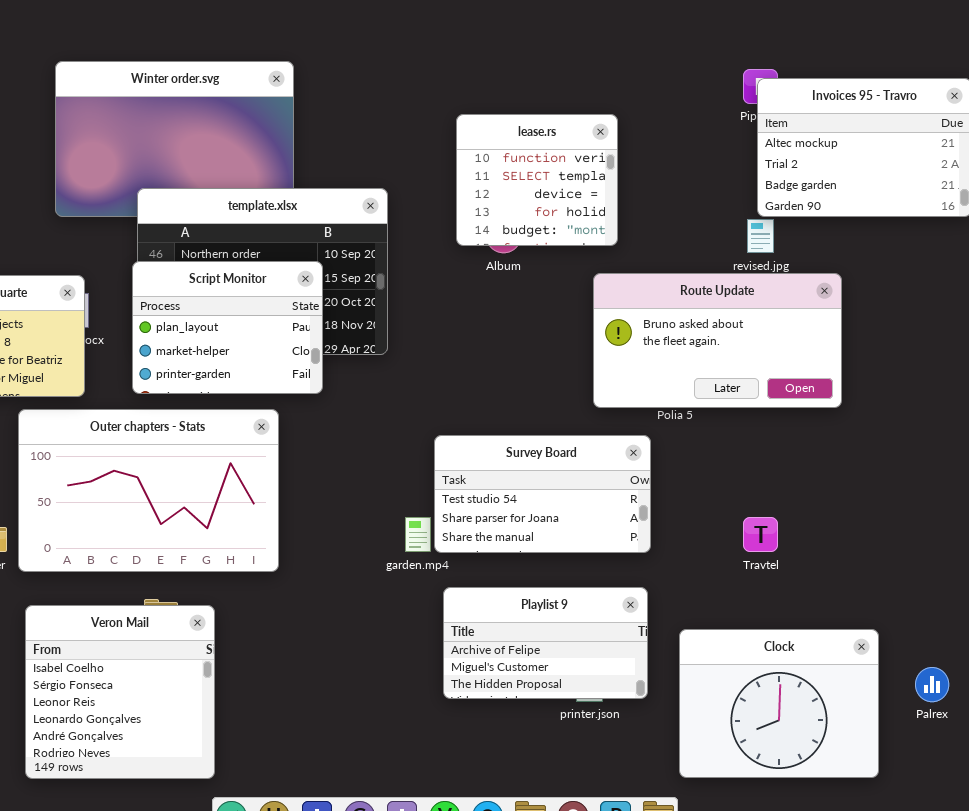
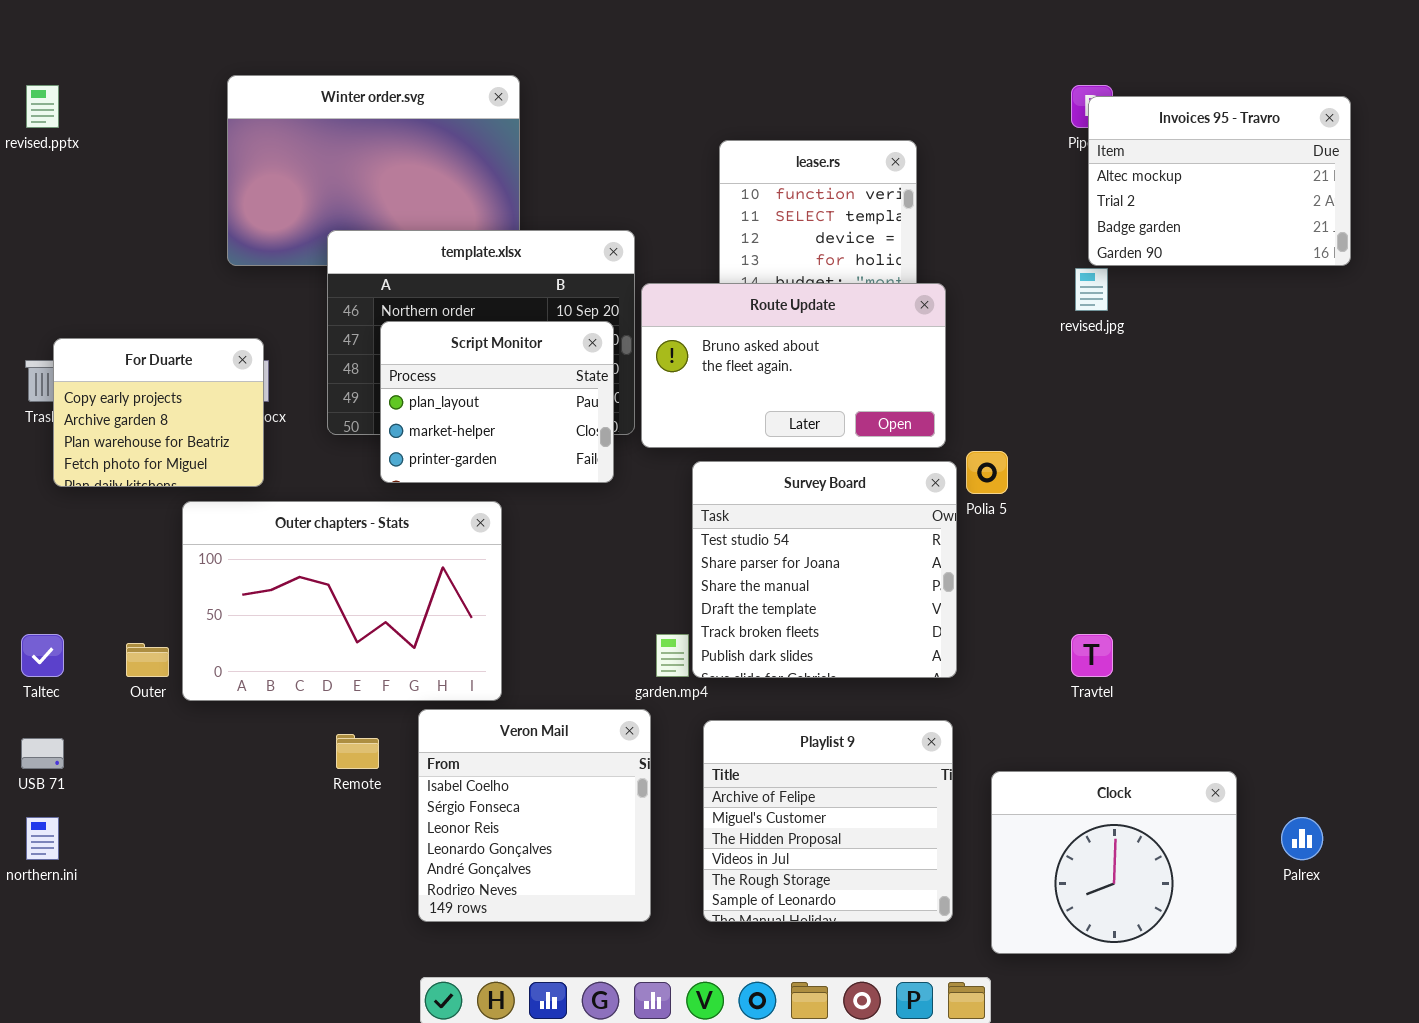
Script Monitor: [132,261,323,394] -> [380,321,614,483], moved
Route Update: [593,273,842,408] -> [641,283,946,448], moved
Survey Board: [434,435,651,553] -> [692,461,957,678], resized
Playlist 9: [443,587,648,699] -> [703,720,953,922], resized
Veron Mail: [25,605,215,779] -> [418,709,651,922], moved

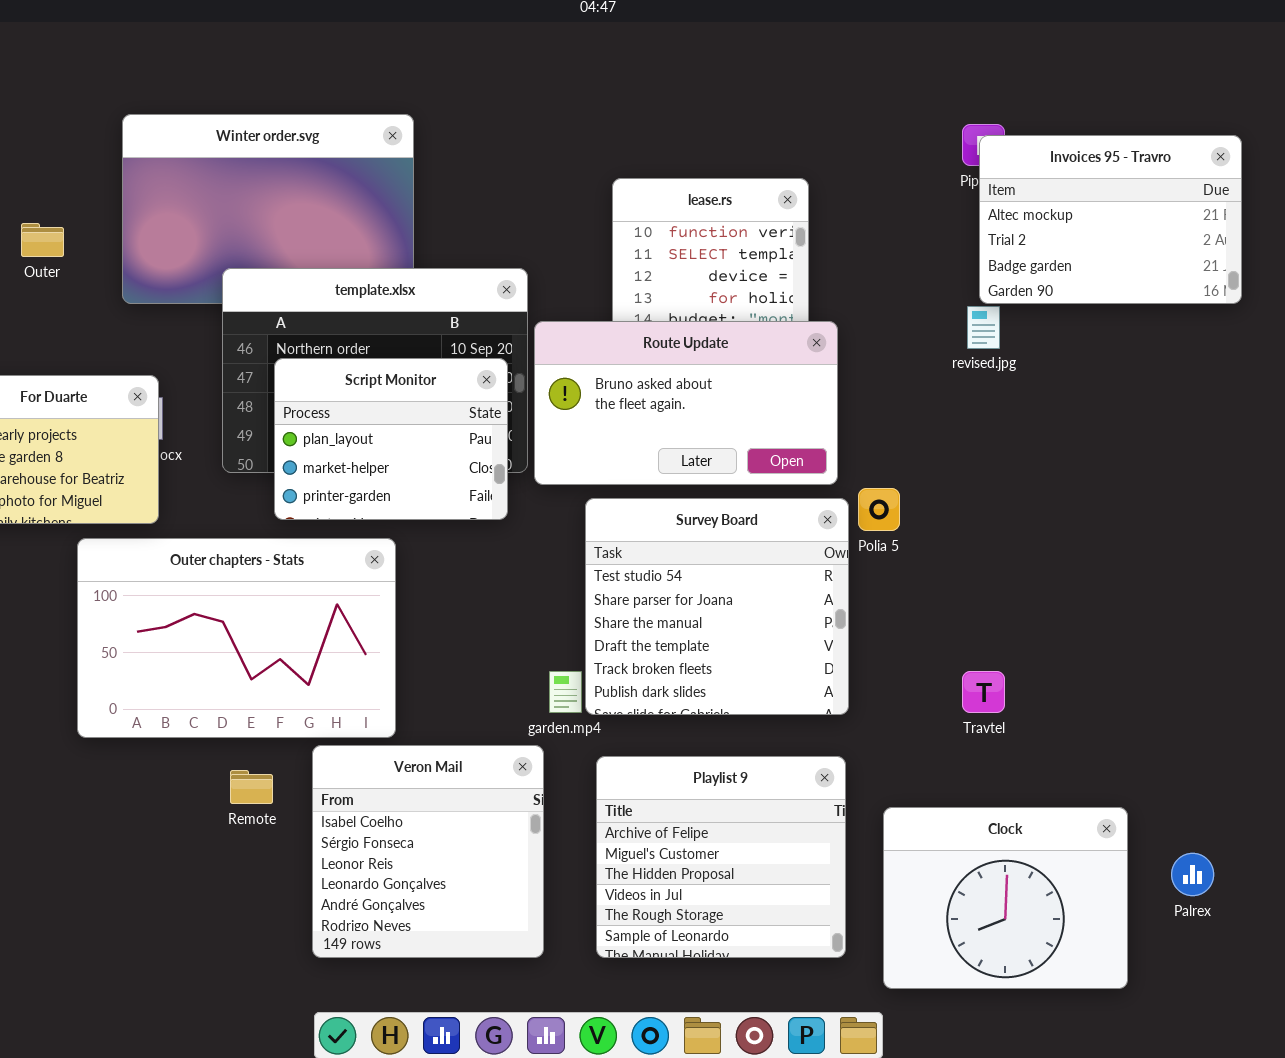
Outer: [126,643,169,677] -> [21,223,64,257], moved

